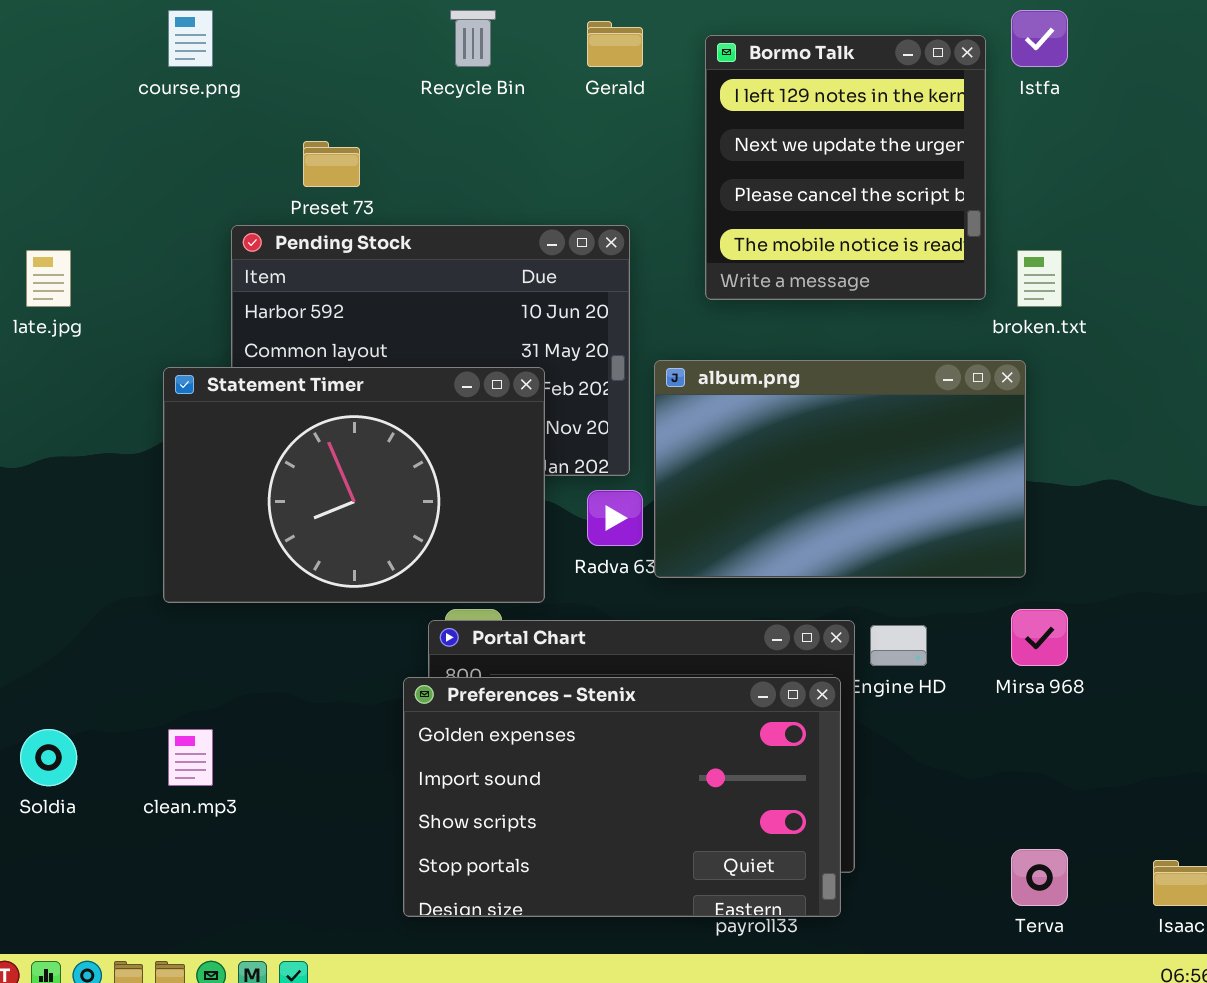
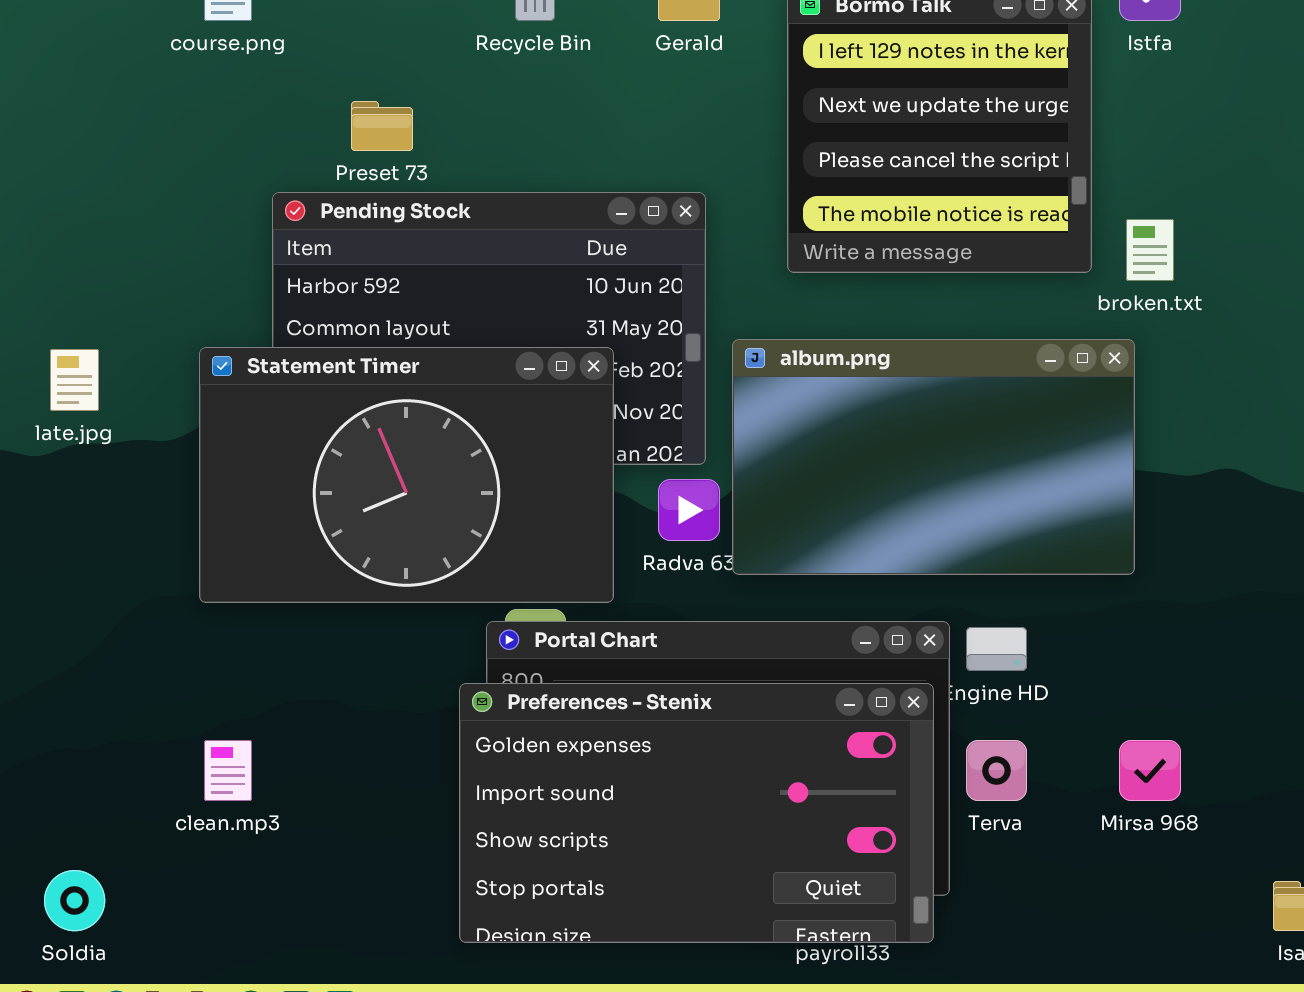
late.jpg: [26,250,71,307] -> [50,349,99,411], moved
Mirsa 968: [1011,609,1068,666] -> [1119,740,1181,801], moved
Soldia: [20,729,77,786] -> [44,870,105,931], moved
Terva: [1011,849,1068,906] -> [966,740,1027,801], moved

